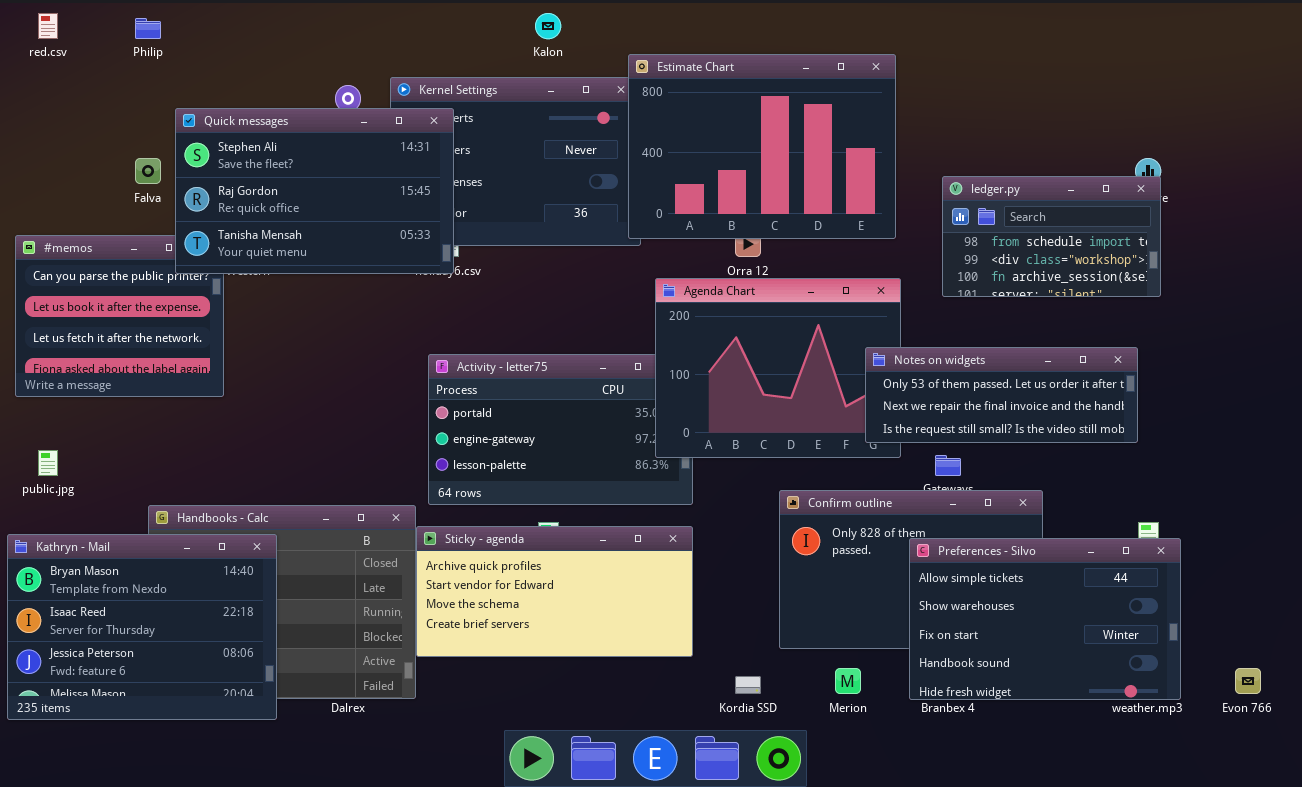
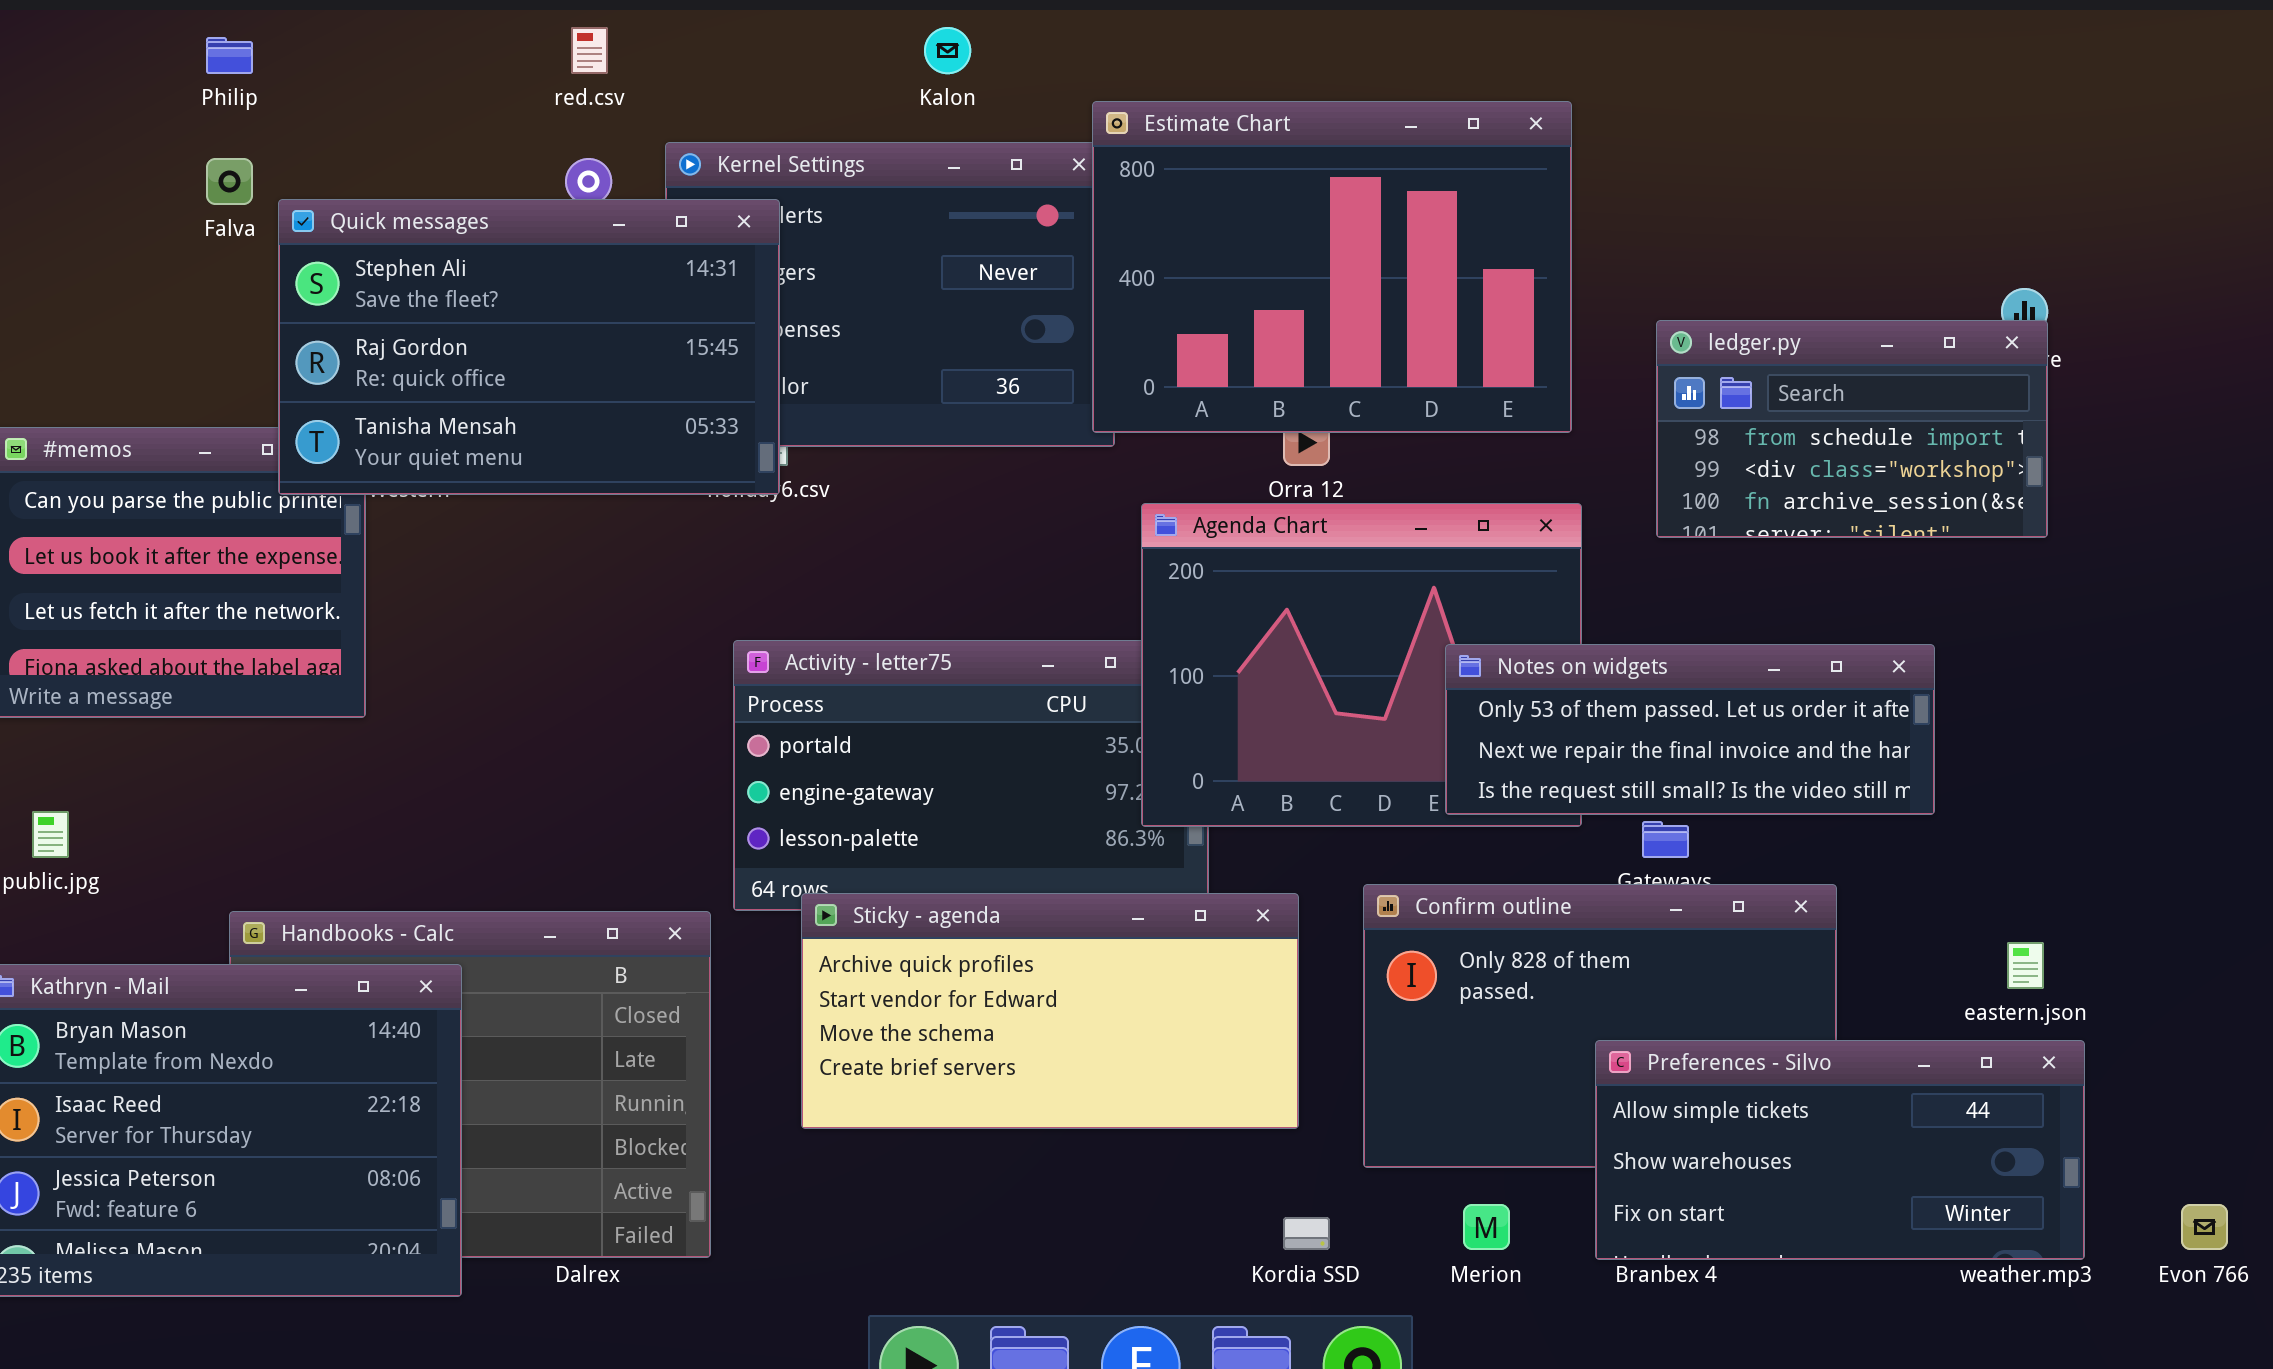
red.csv: [38,13,58,39] -> [571,27,608,74], moved
Falva: [135,158,161,184] -> [206,158,253,205], moved
Notes on widgets: [865,347,1138,443] -> [1445,644,1935,815], moved
Sticky - agenda: [416,526,693,657] -> [801,893,1299,1129], moved
Preferences - Silvo: [909,538,1181,700] -> [1595,1040,2085,1260], resized

